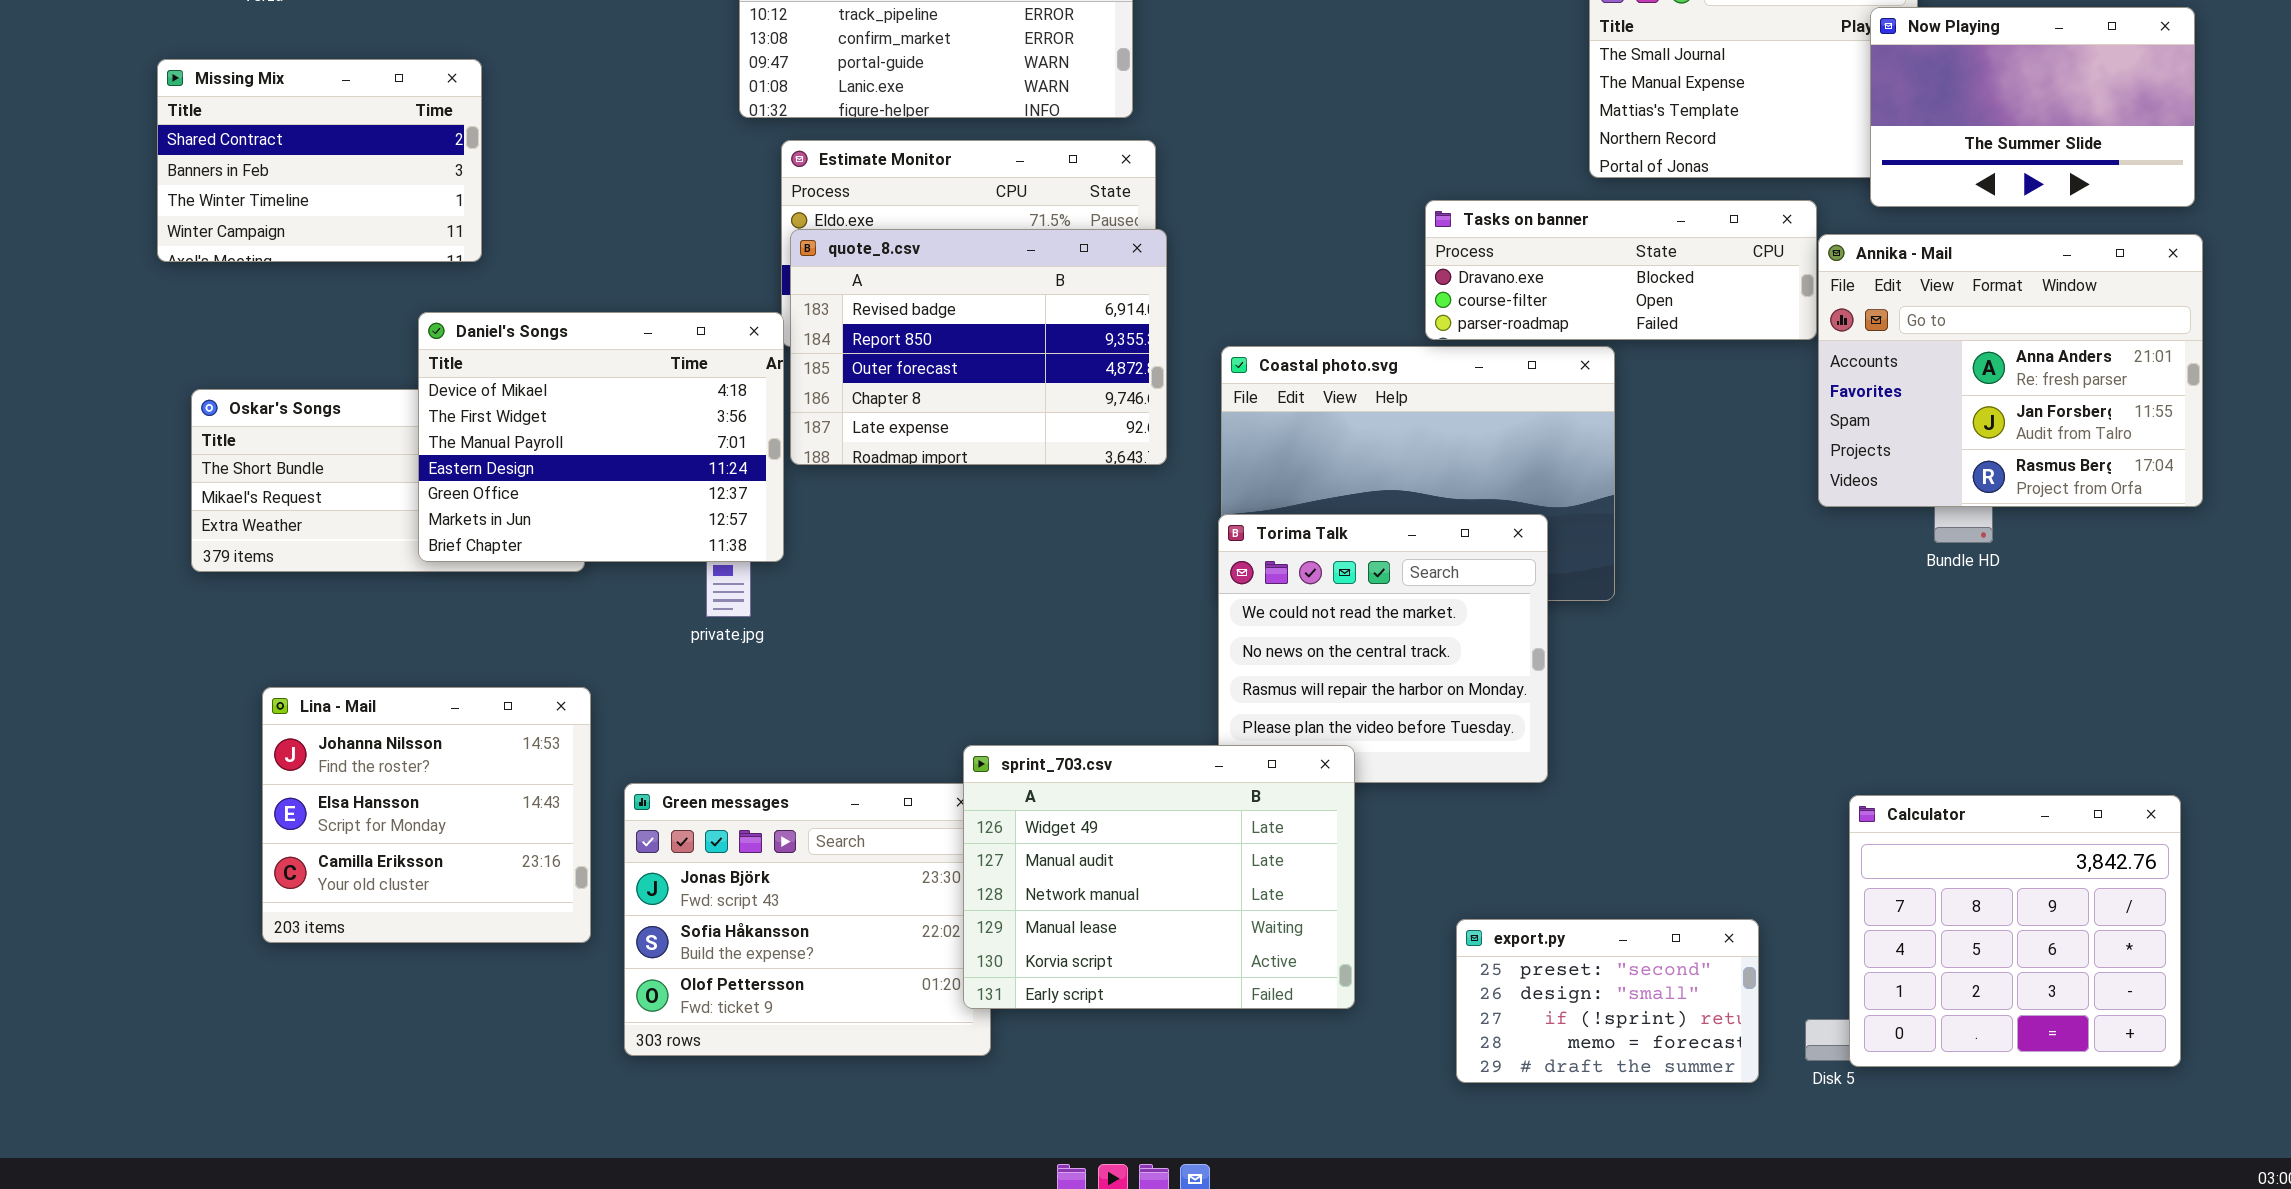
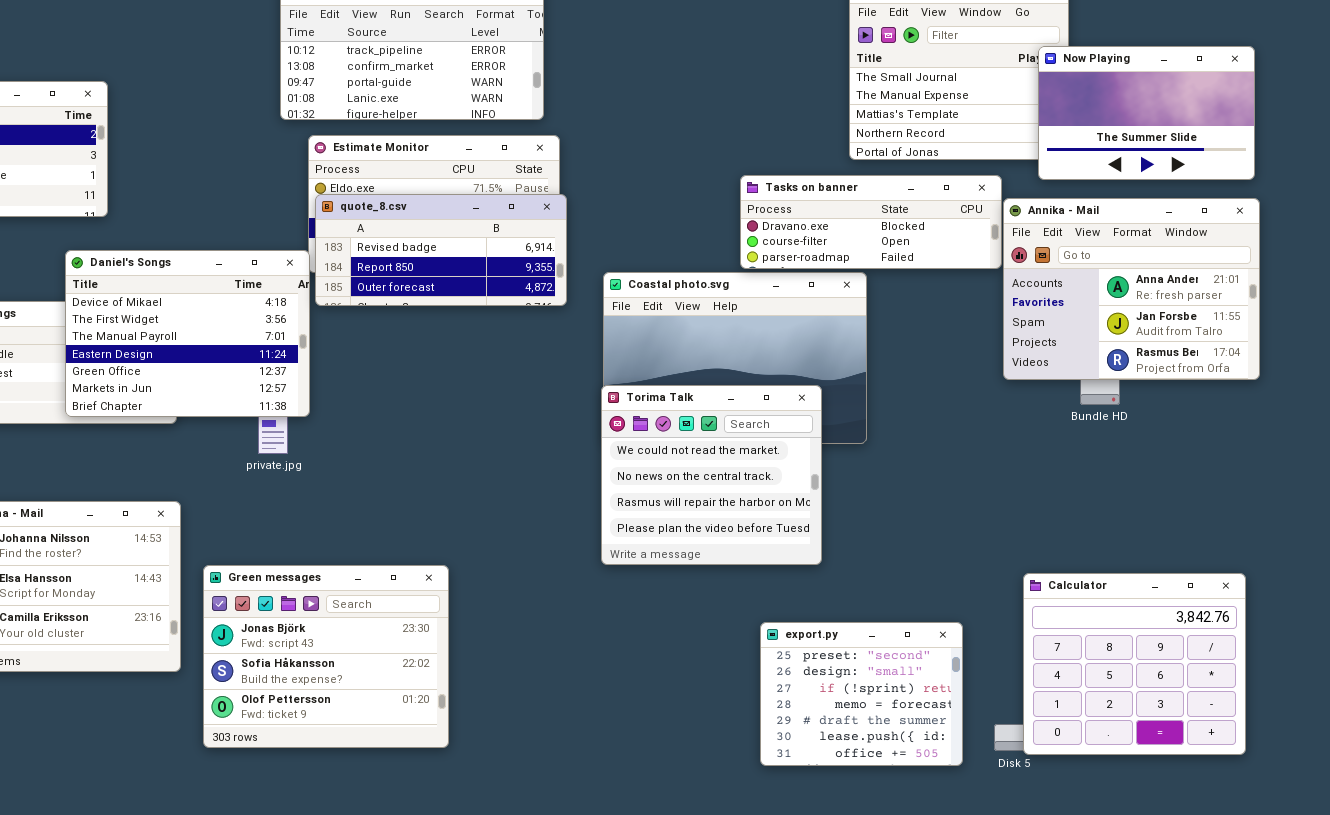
quote_8.csv: [790,229,1167,465] -> [315,194,567,306], resized
sprint_703.csv: [963,745,1355,1009] -> none, closed
export.py: [1456,919,1759,1083] -> [760,622,963,766], resized

